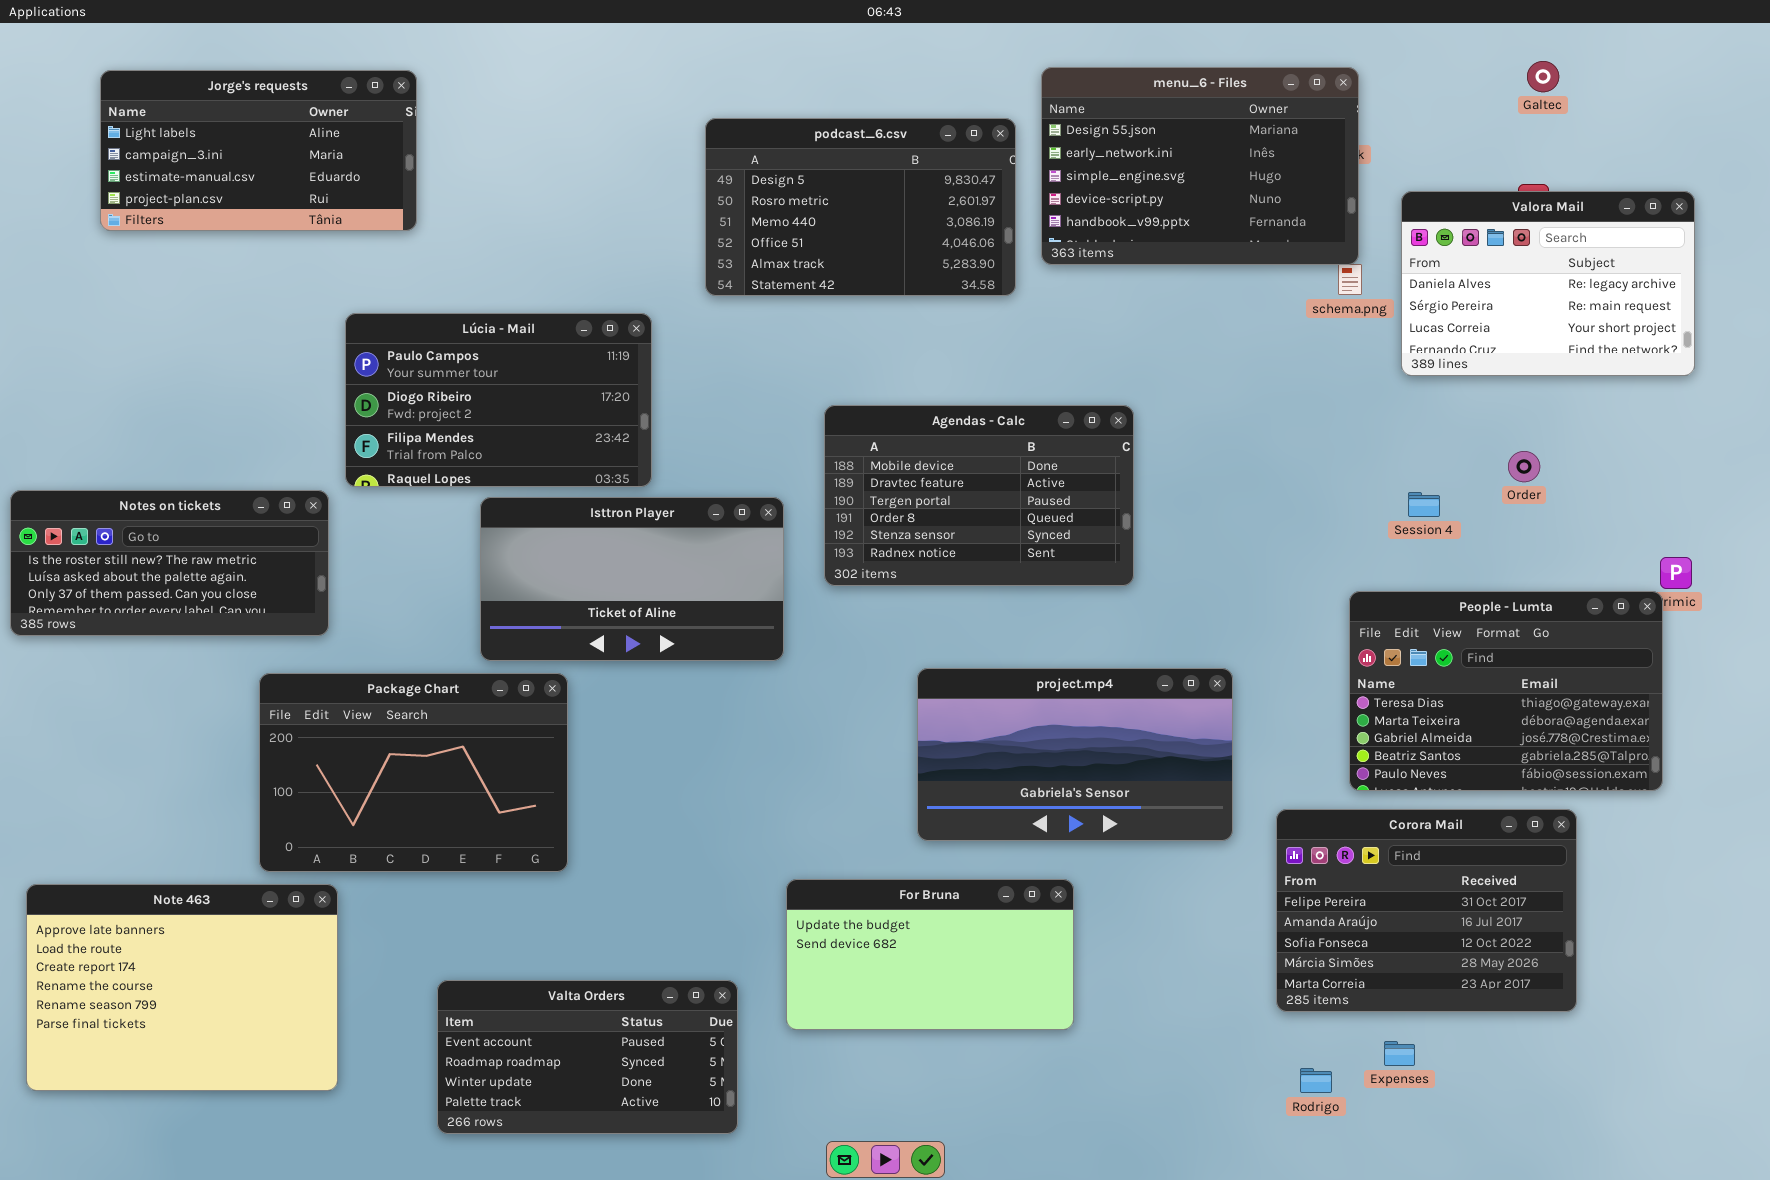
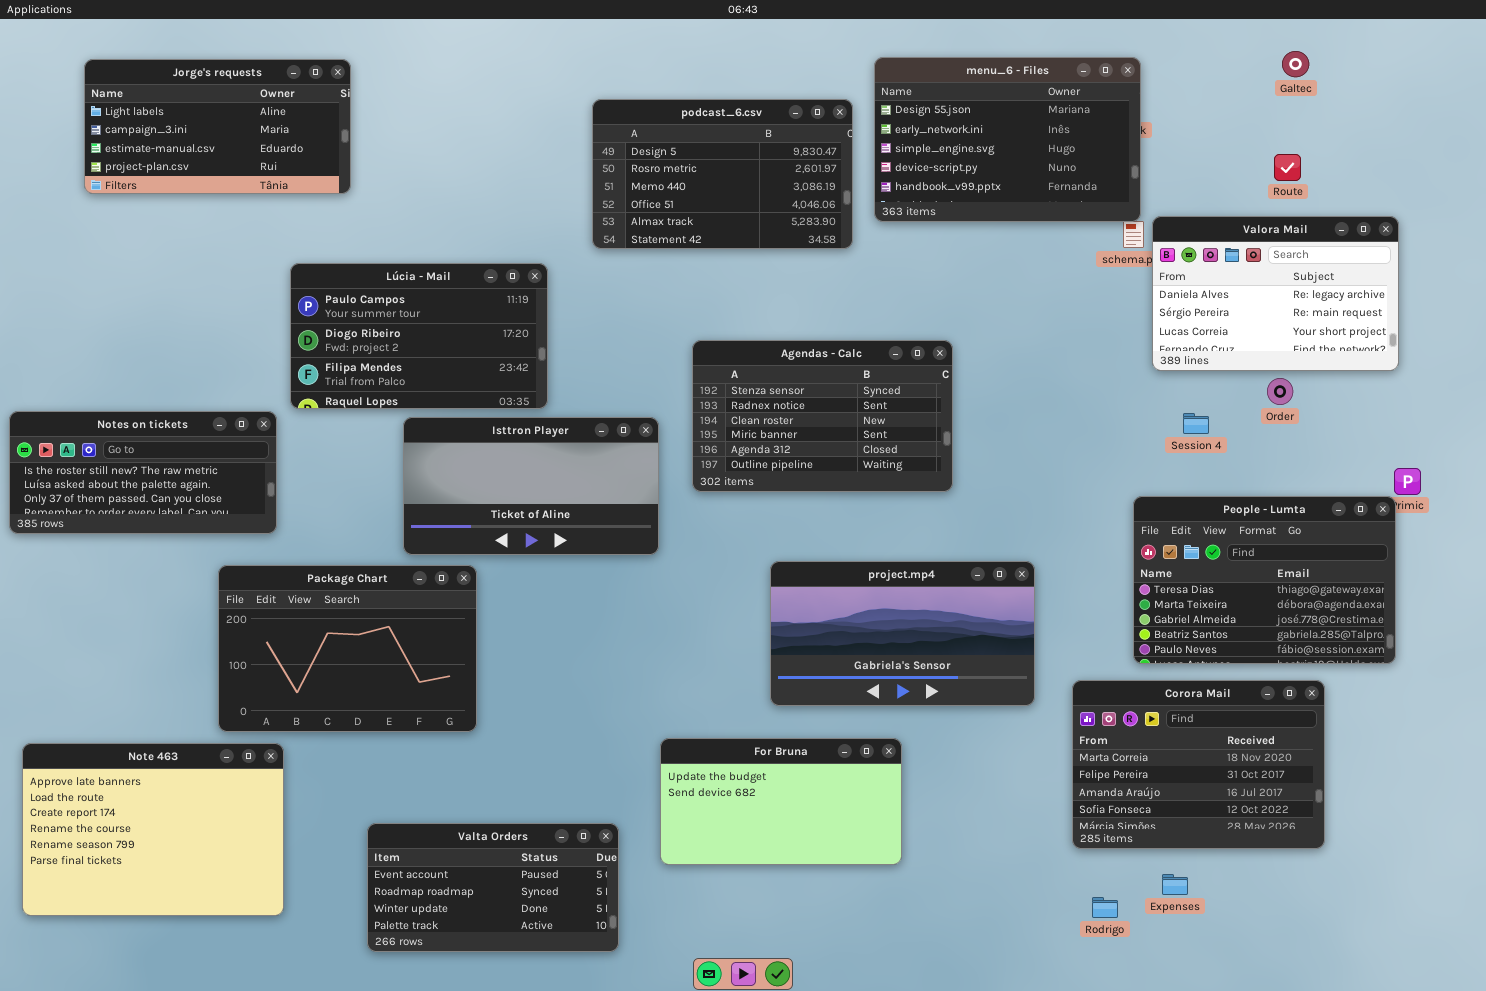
Valora Mail: [1401,191,1695,376] -> [1152,216,1399,371], moved
Agendas - Calc: [824,405,1134,586] -> [692,340,953,492], scrolled down 4 rows
Corora Mail: [1276,809,1577,1012] -> [1072,680,1325,849], scrolled up 1 row

